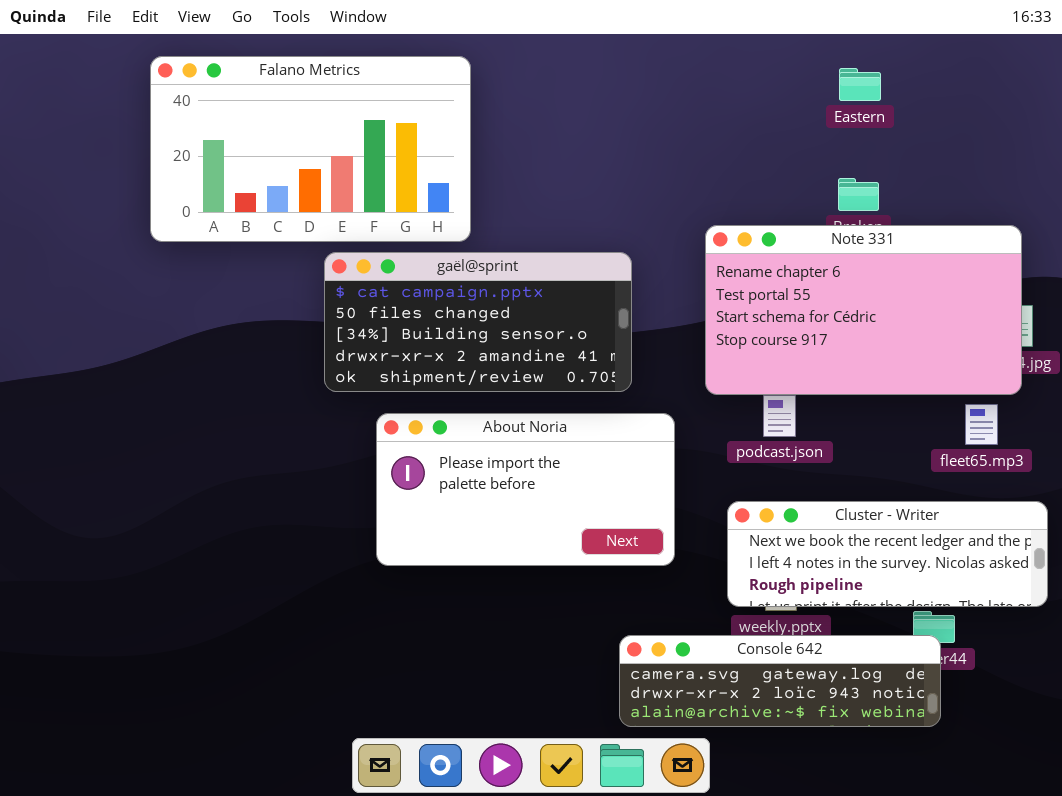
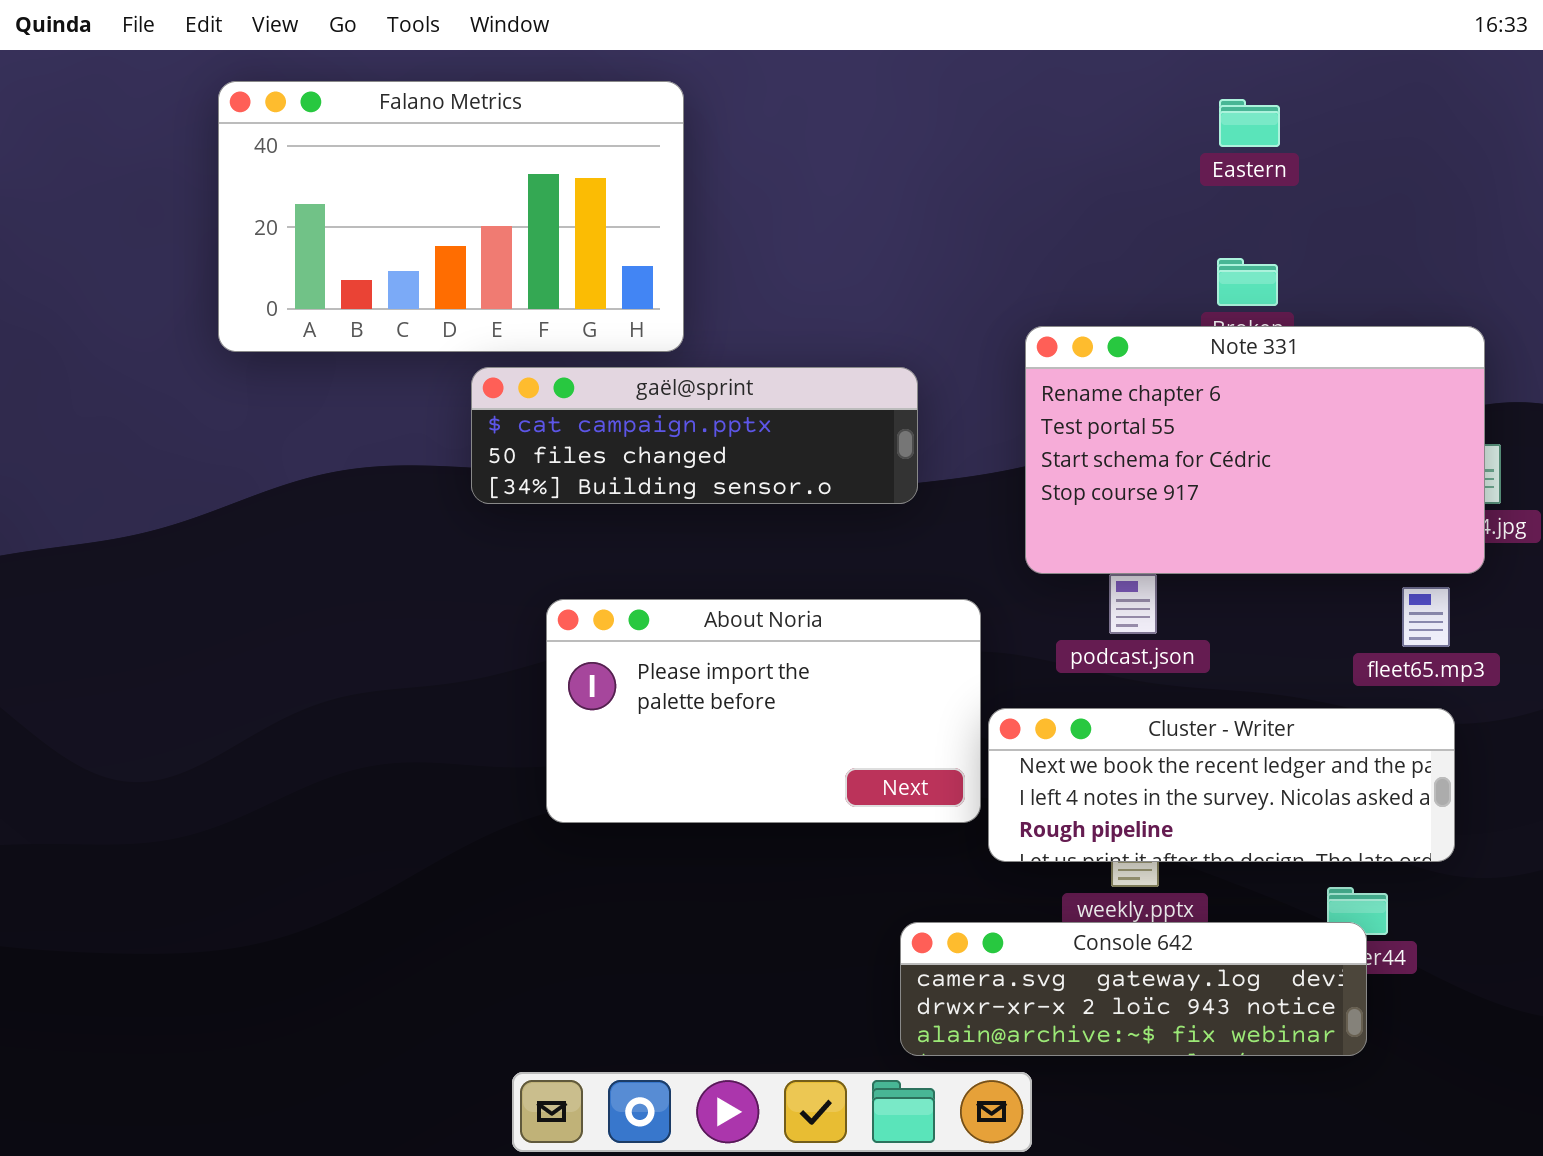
gaël@sprint: [324,252,632,392] -> [471,367,918,504], resized
Cluster - Writer: [727,501,1048,607] -> [988,708,1455,862], moved

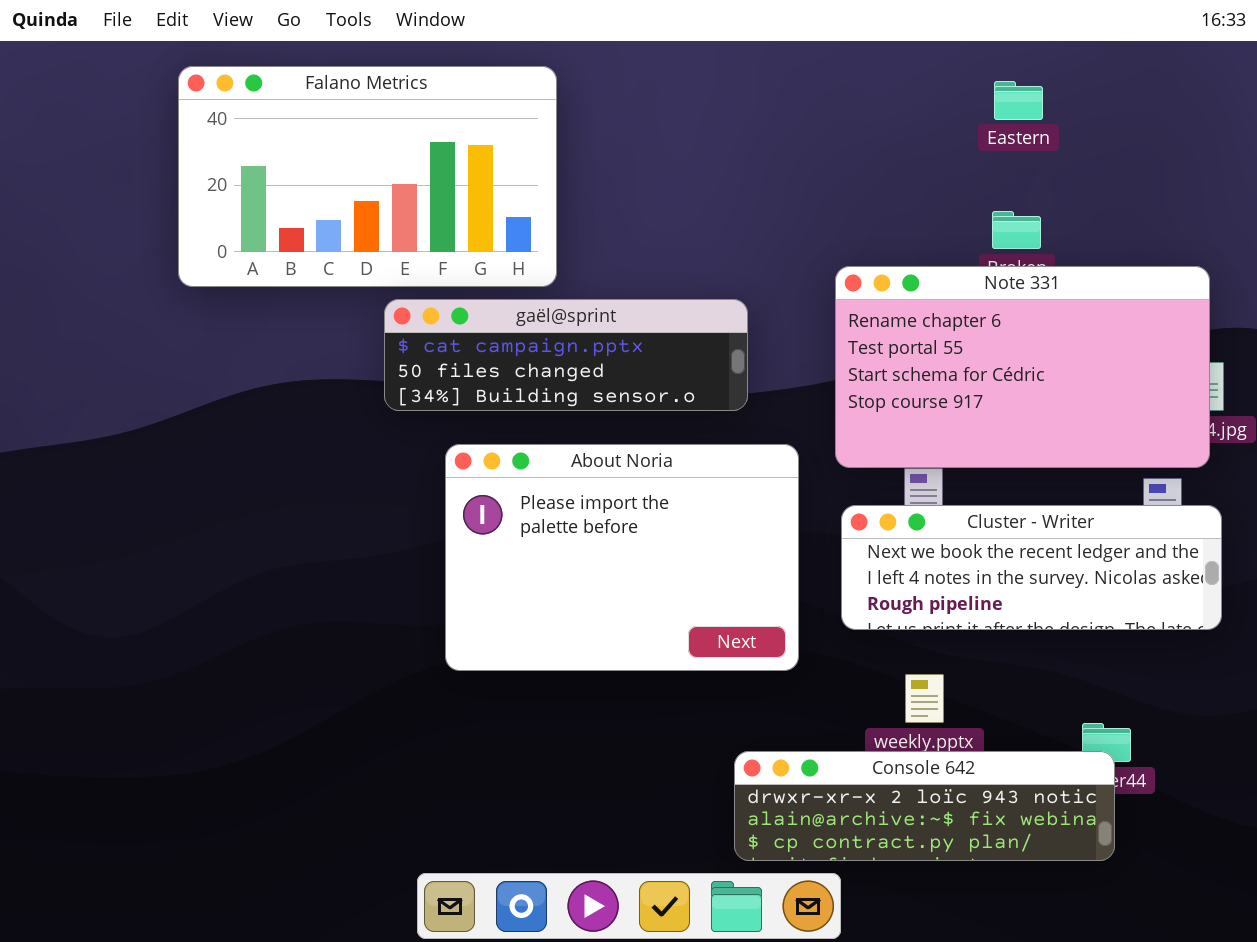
About Noria: [546,599,981,823] -> [445,444,799,671], resized
Cluster - Writer: [988,708,1455,862] -> [841,505,1222,630], moved
Console 642: [900,922,1367,1056] -> [734,751,1115,861], scrolled down 1 row

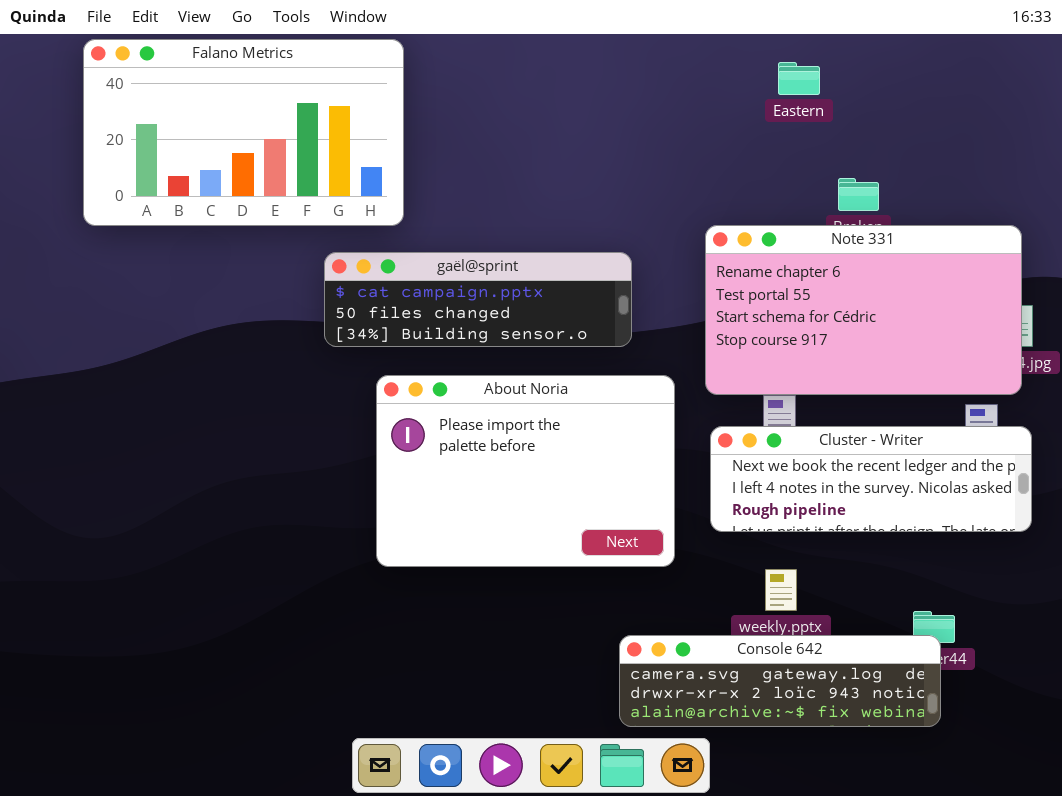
Falano Metrics: [178,66,557,287] -> [83,39,404,226], moved
Eastern: [994,81,1043,120] -> [778,62,820,95], moved
Console 642: [734,751,1115,861] -> [619,635,941,727], scrolled up 1 row

